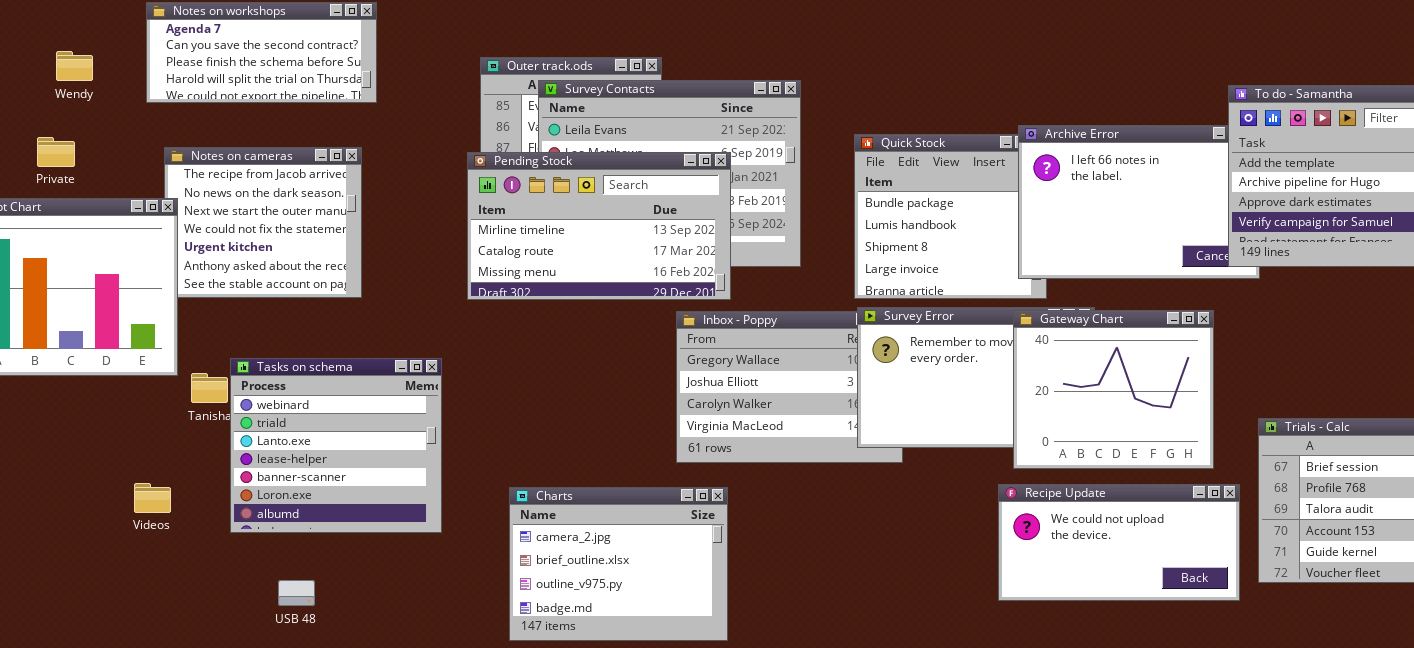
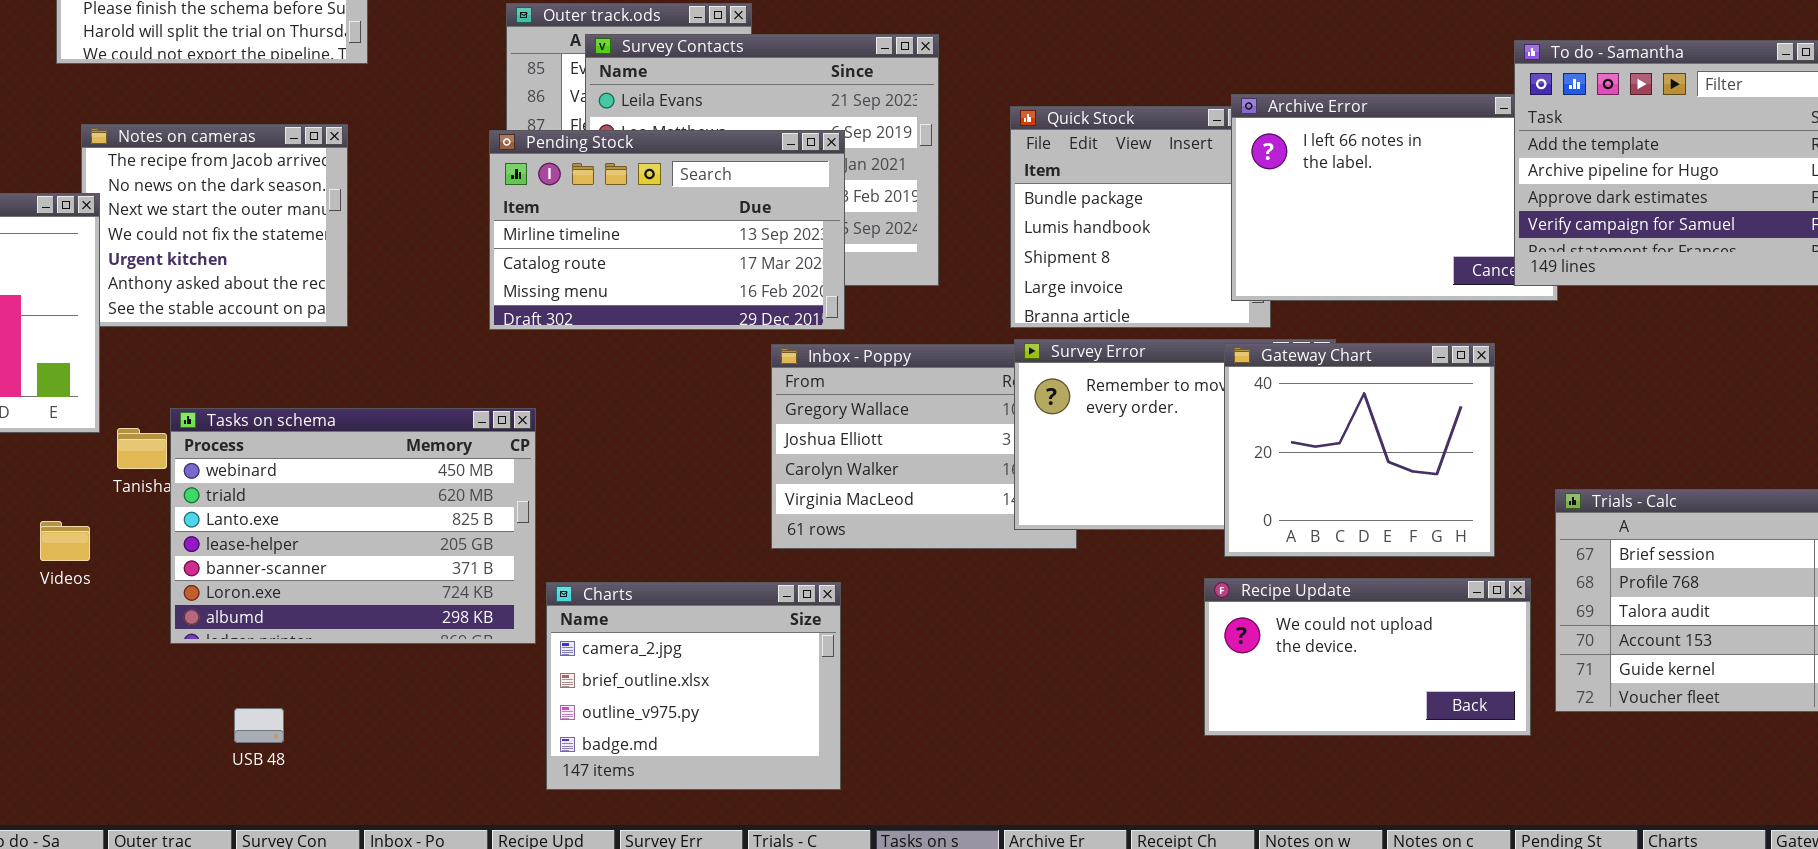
Tasks on schema: [230,358,442,533] -> [170,408,536,644], resized
Videos: [134,483,171,513] -> [40,521,90,561], moved

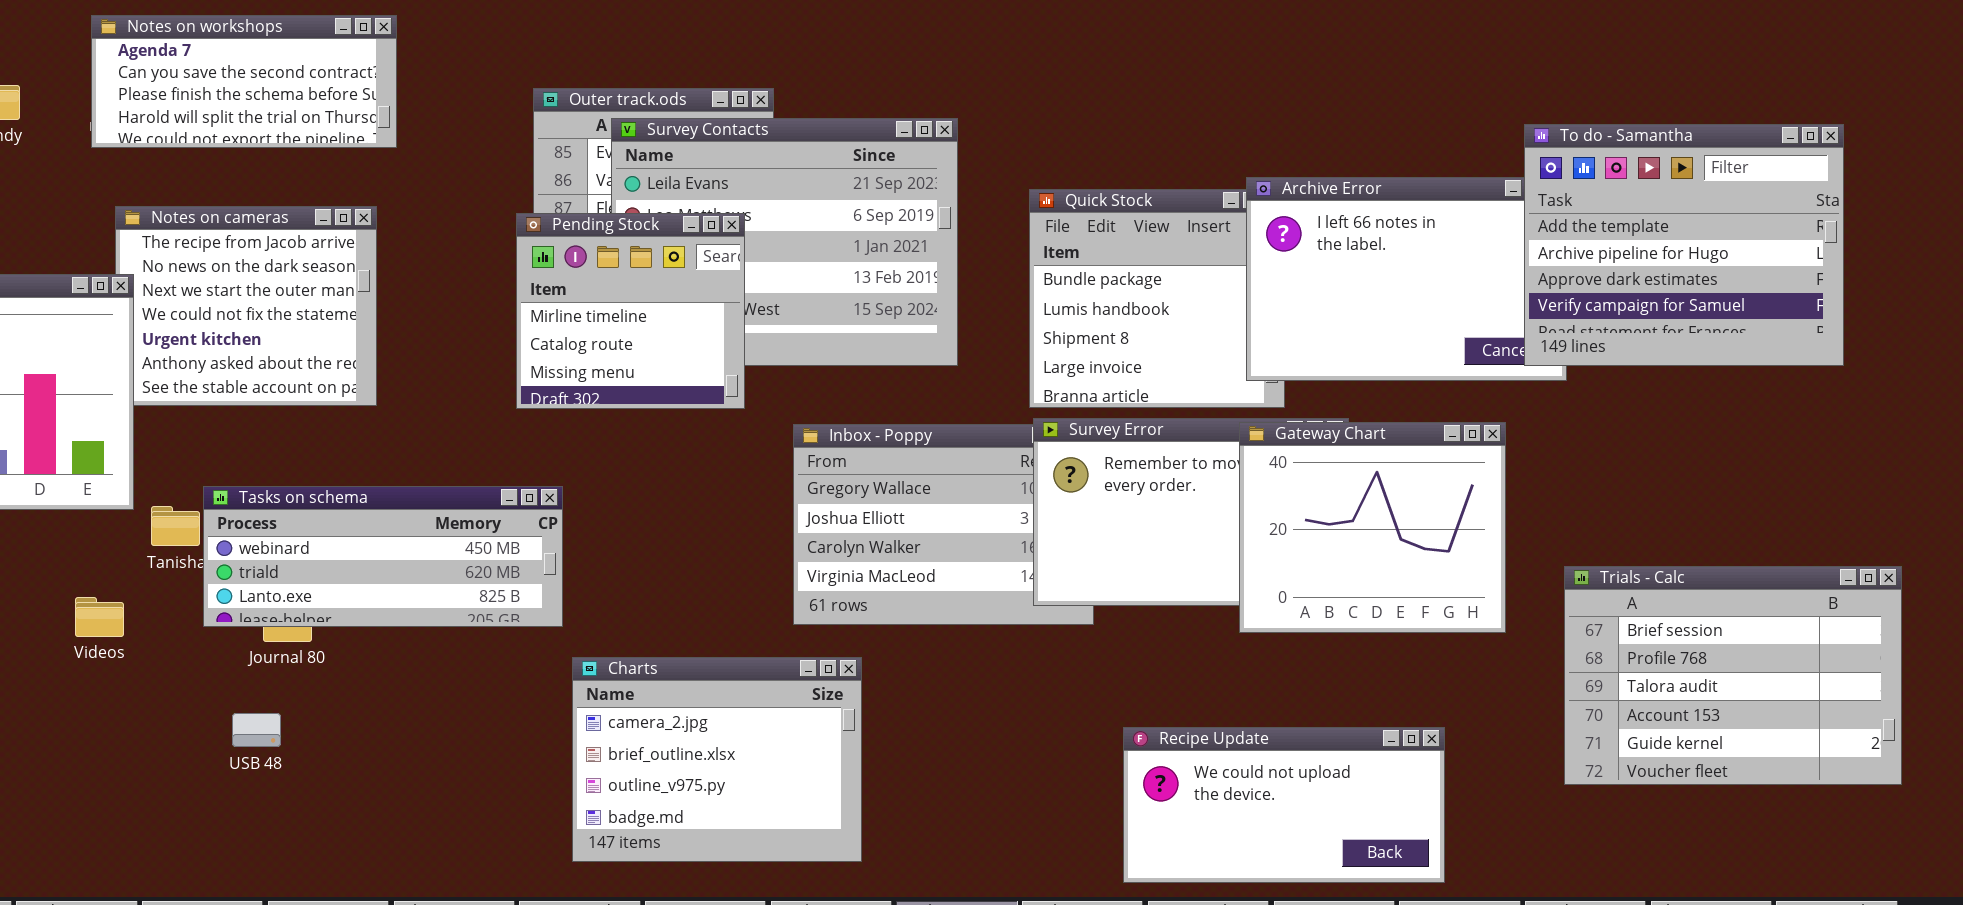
Pending Stock: [489,130,845,330] -> [516,213,745,409], resized
Tasks on schema: [170,408,536,644] -> [203,486,563,627], resized
Recipe Update: [1204,578,1531,736] -> [1123,727,1445,883], moved
USB 48: [234,708,284,743] -> [232,713,281,747], moved

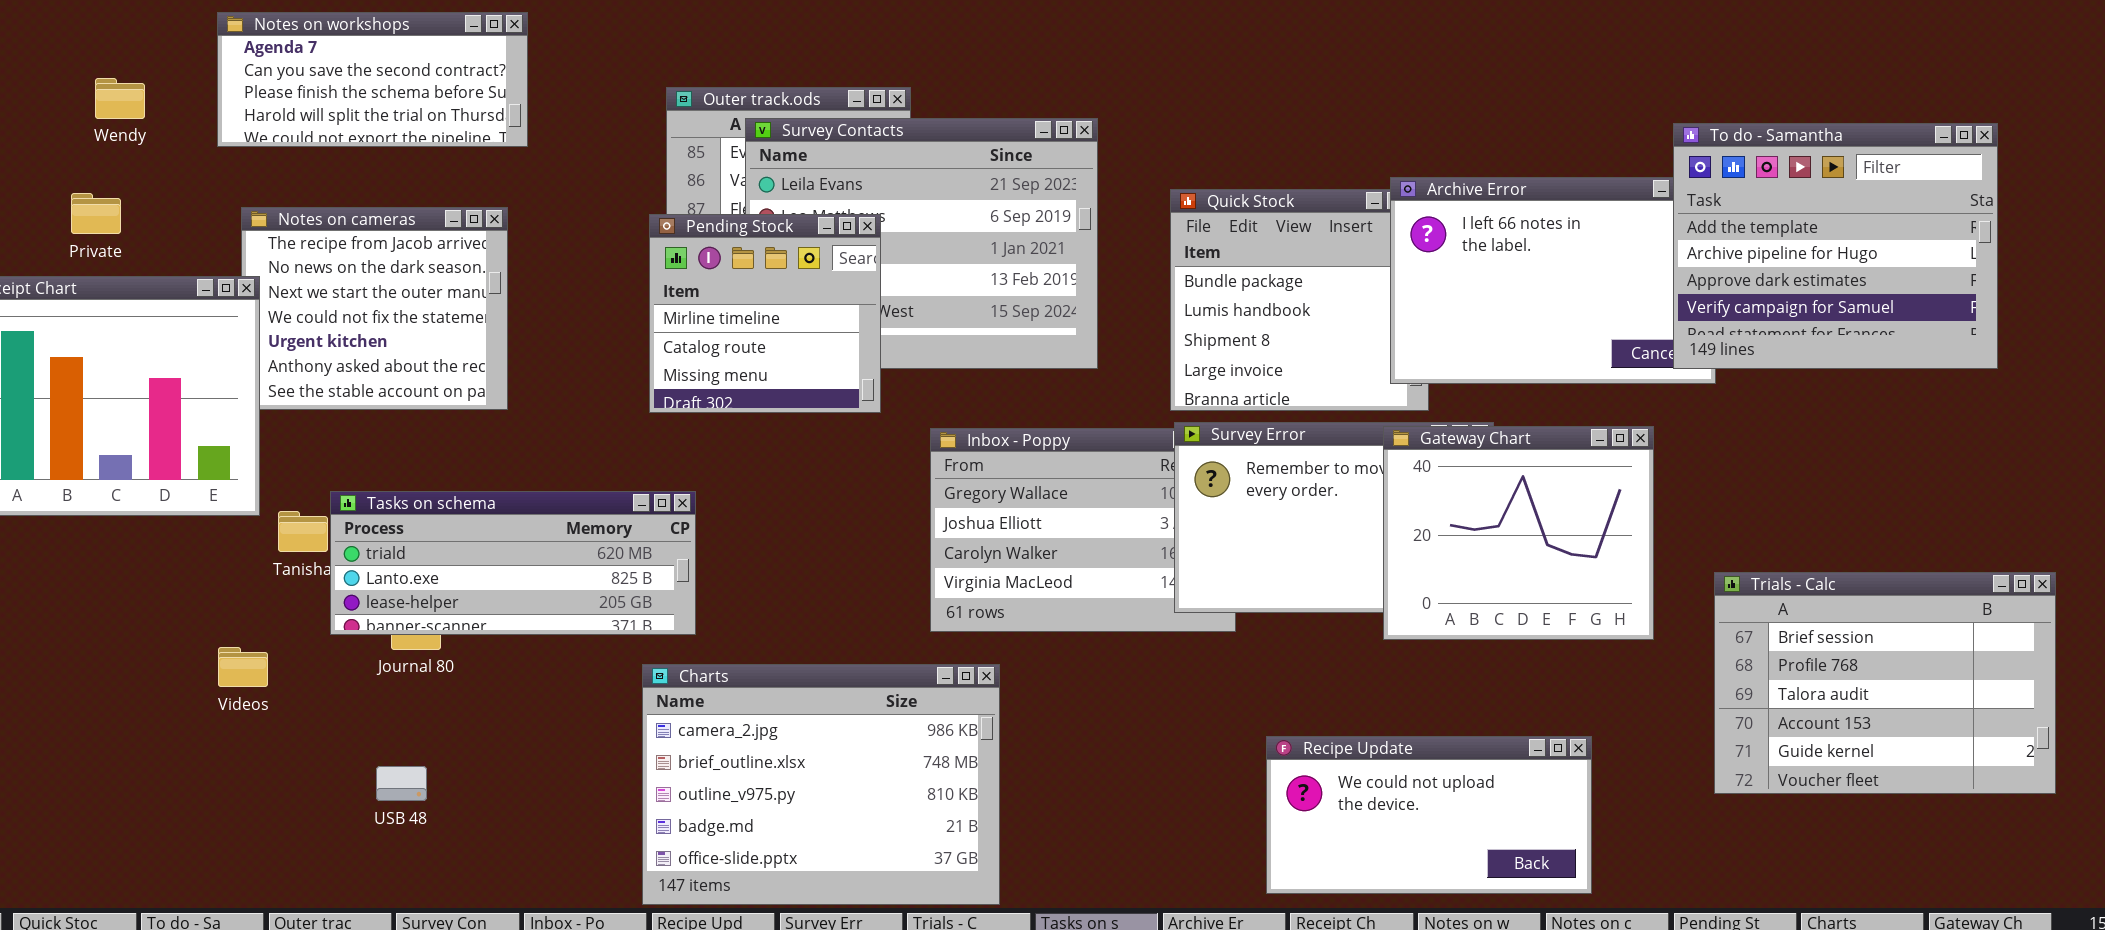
Tasks on schema: [203,486,563,627] -> [330,491,696,635], scrolled down 1 row
Videos: [75,597,124,637] -> [218,647,268,687], moved
Charts: [572,657,862,862] -> [642,664,1000,905], resized
USB 48: [232,713,281,747] -> [376,766,427,801], moved

